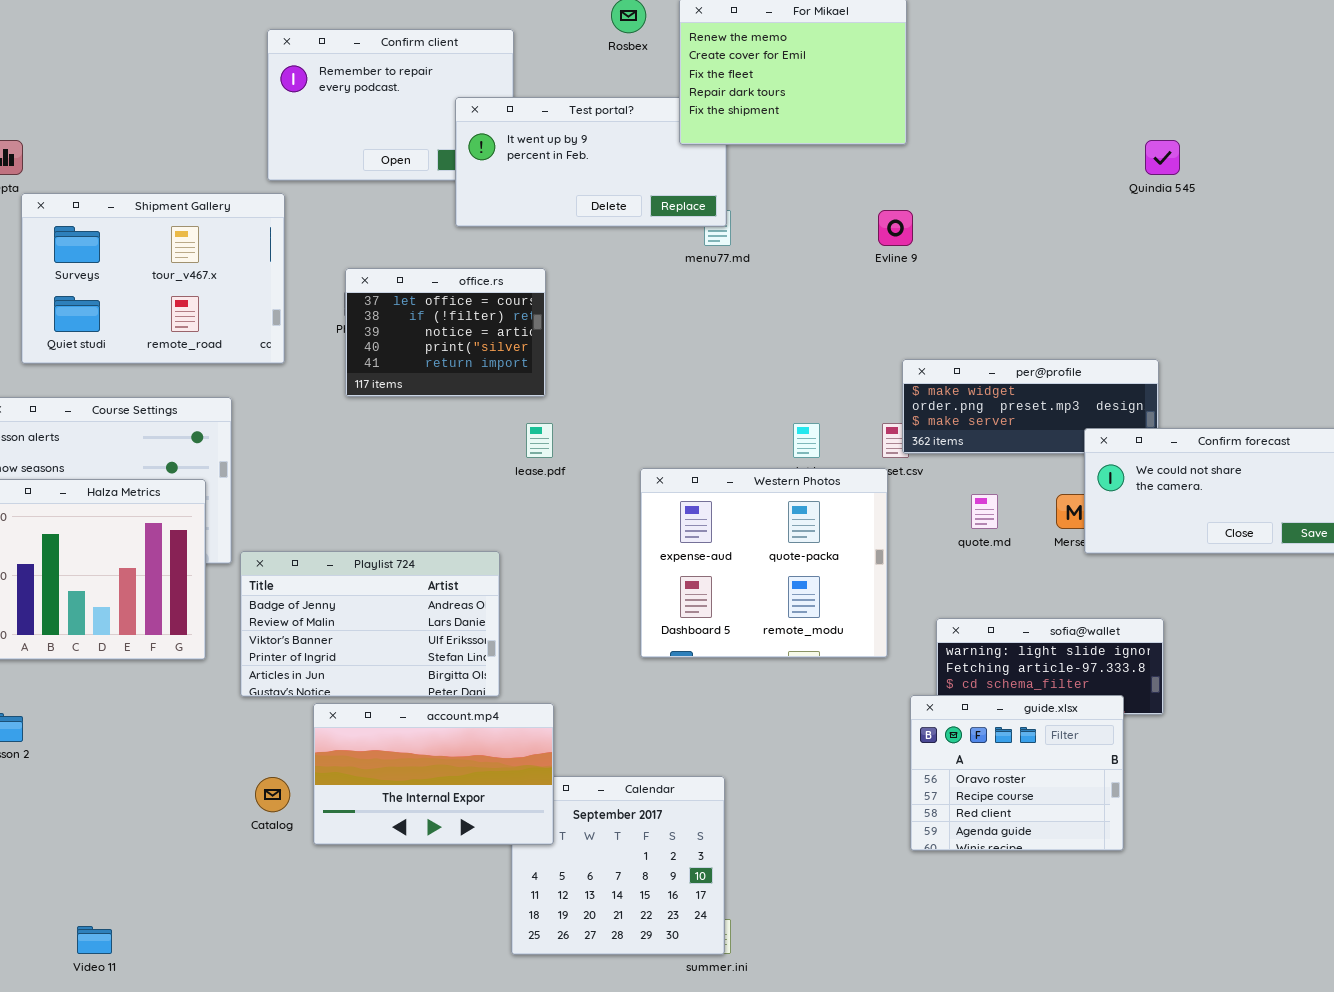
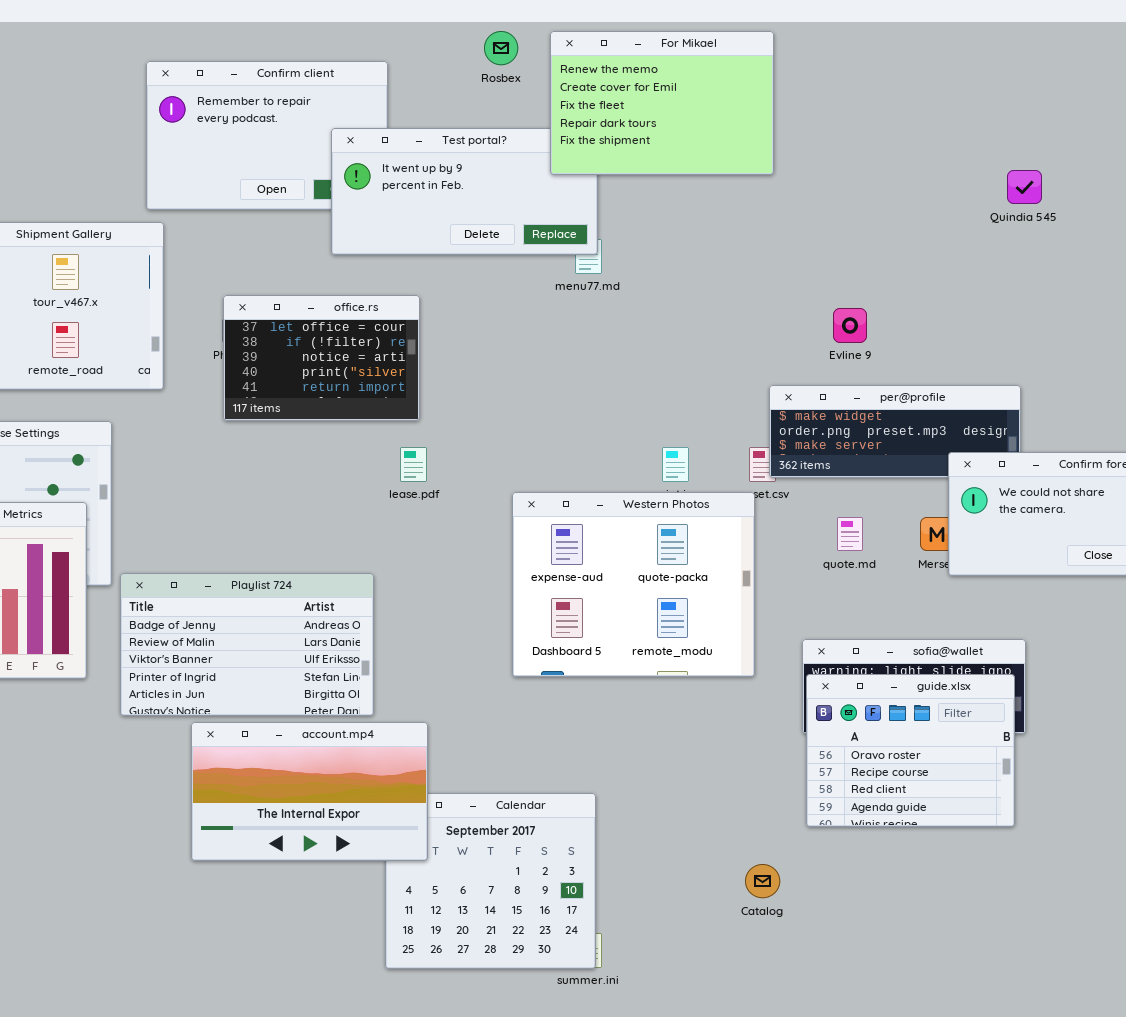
Evline 9: [878,210,913,246] -> [833,308,867,343], moved
guide.xlsx: [910,695,1124,851] -> [806,674,1015,827], moved
Catalog: [255,777,290,812] -> [745,864,780,898], moved

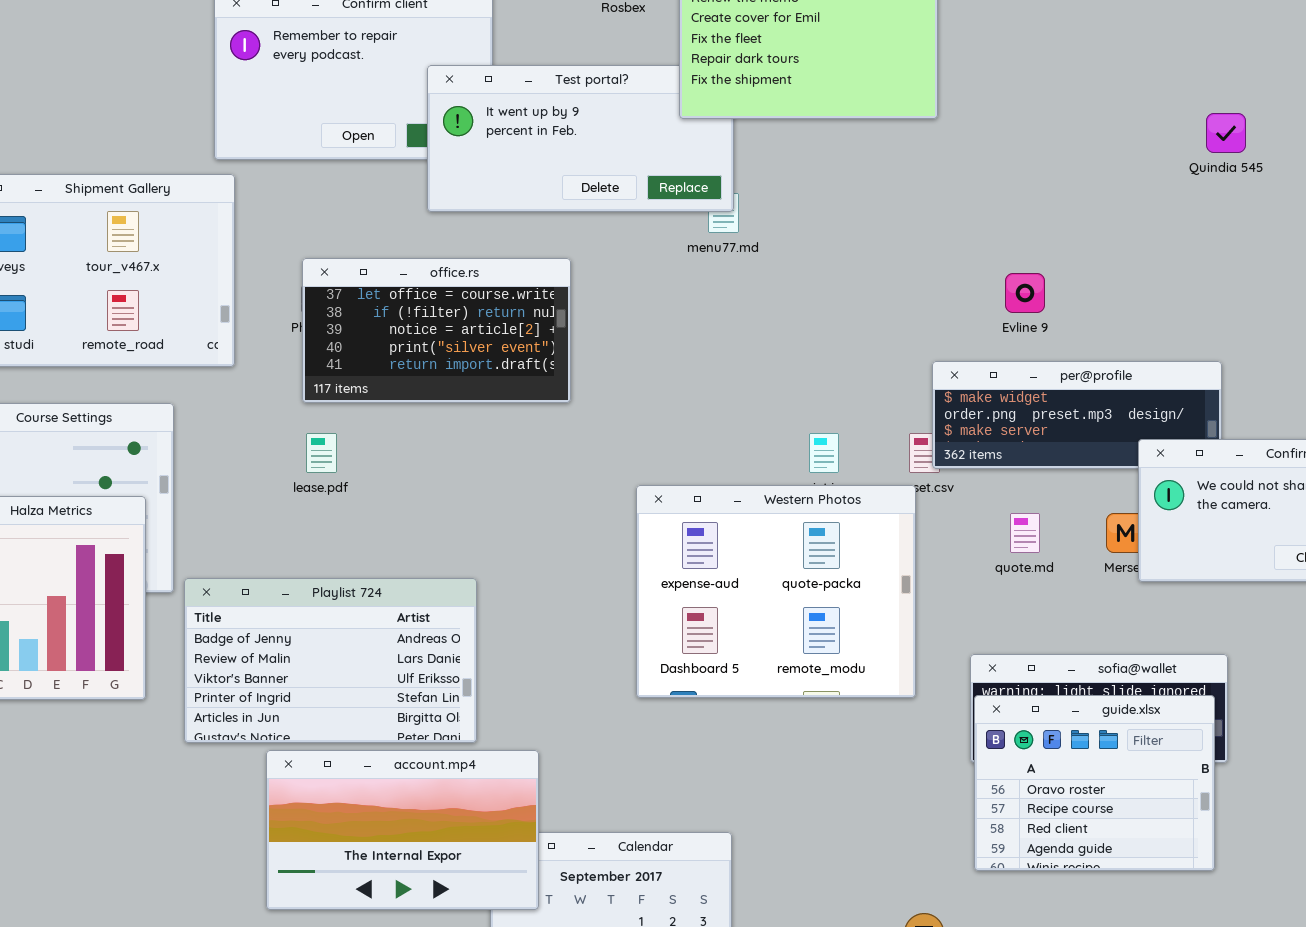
office.rs: [223,295,420,421] -> [302,258,571,403], resized
lease.pdf: [400,447,427,482] -> [306,433,337,473], moved

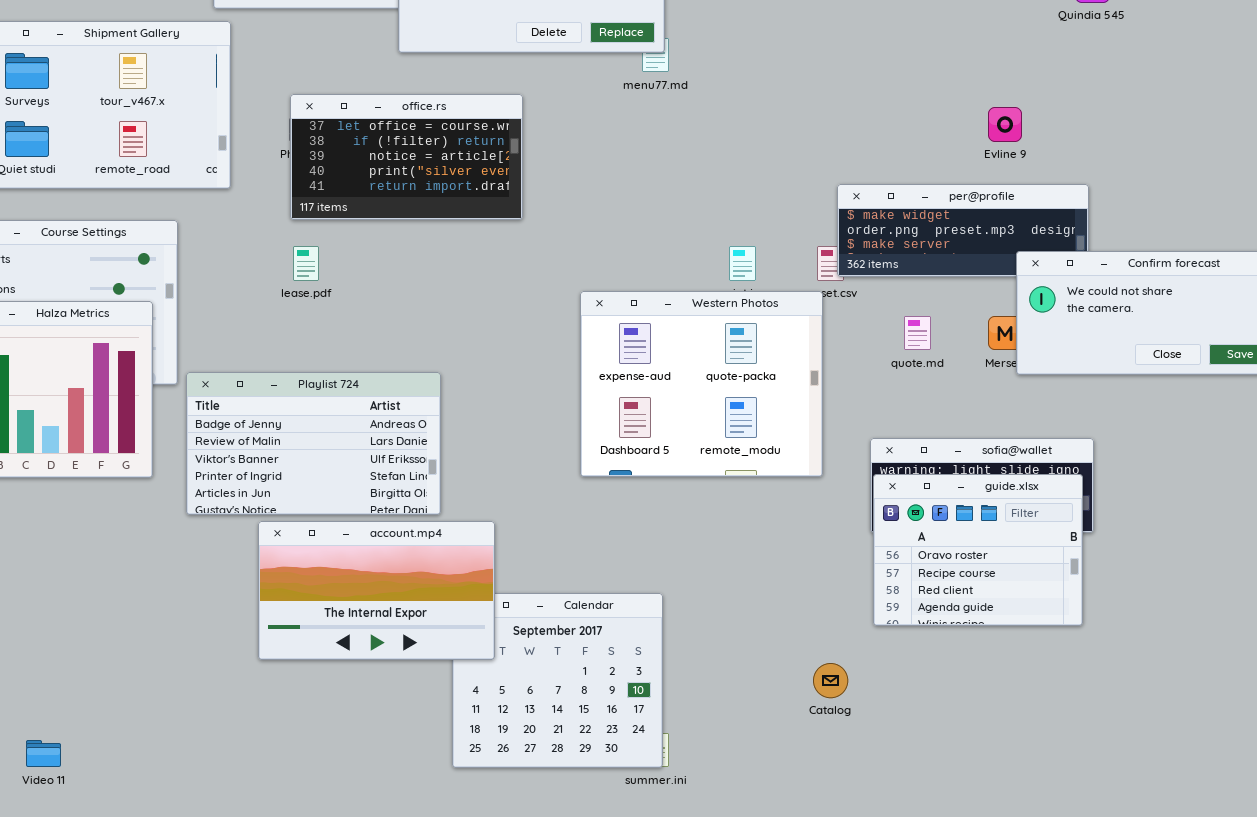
Evline 9: [1005,273,1045,313] -> [988,107,1022,142], moved

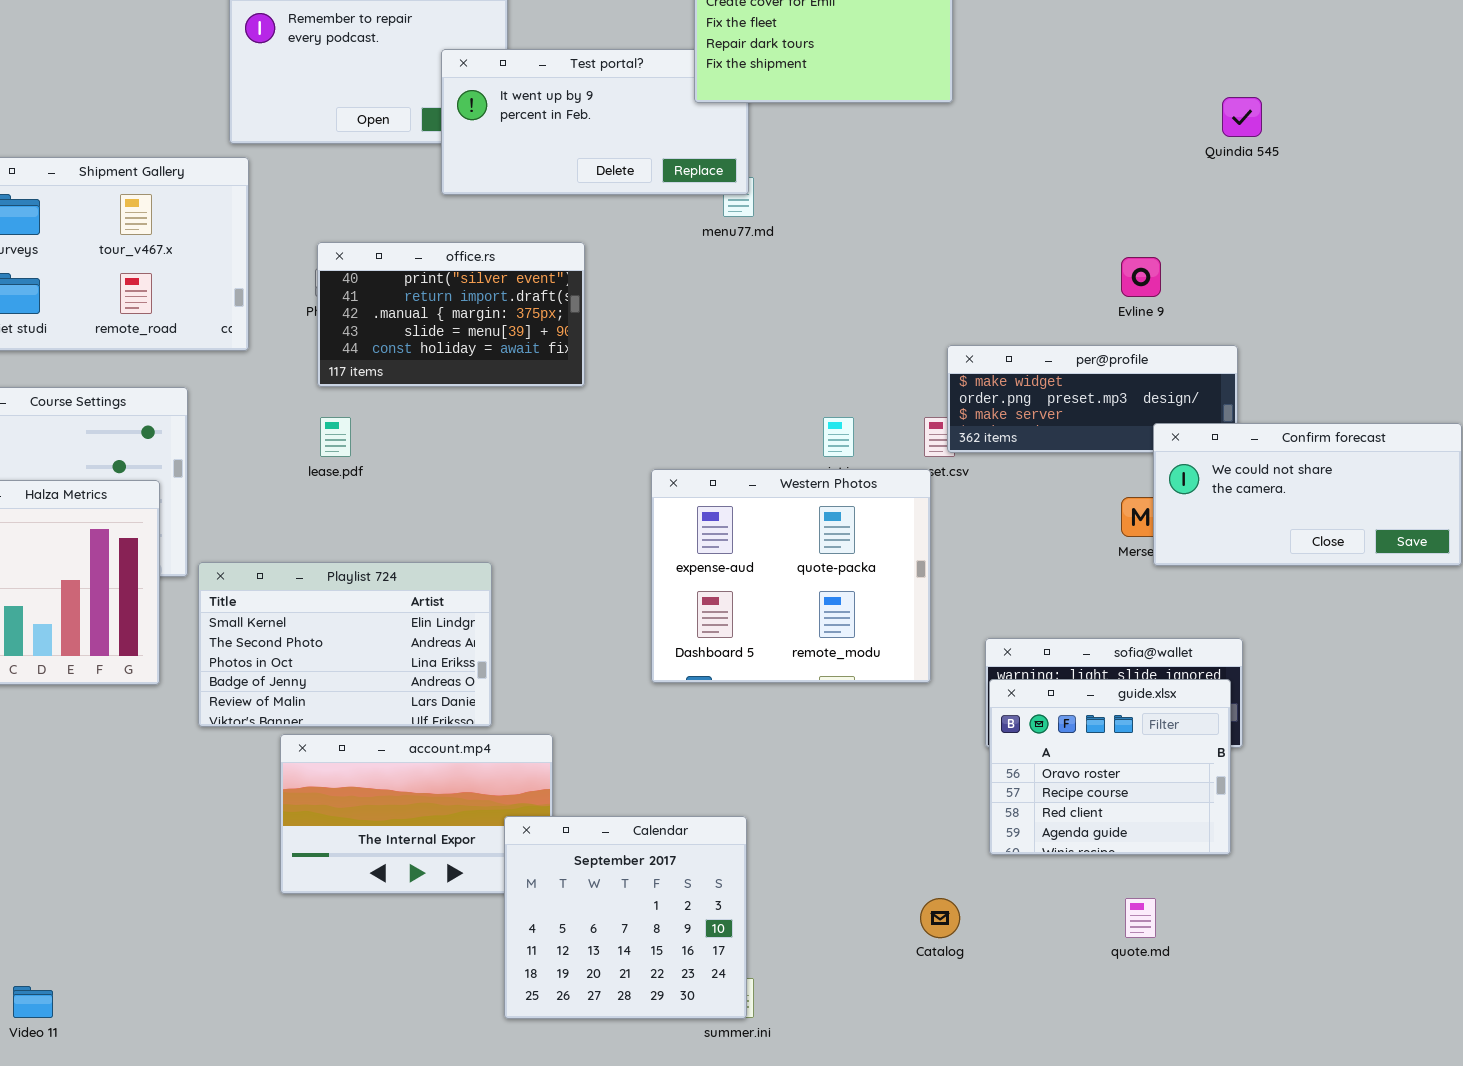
office.rs: [290,94,523,220] -> [317,242,585,387], scrolled down 3 rows
quote.md: [904,316,931,350] -> [1125,898,1156,938], moved
Playlist 724: [186,372,441,515] -> [198,562,492,727], scrolled up 3 rows
Calendar: [452,593,663,768] -> [504,816,747,1019], raised

